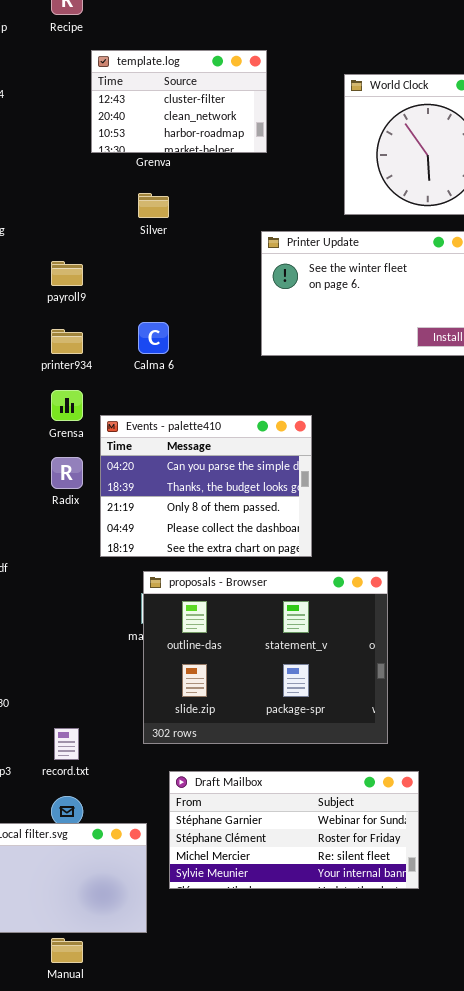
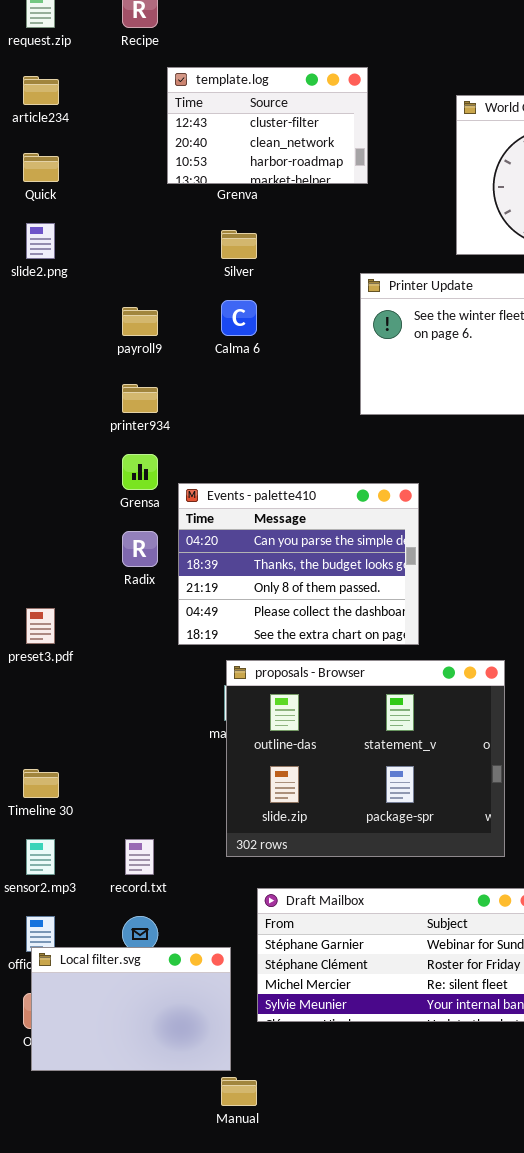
Calma 6: [138,322,169,354] -> [221,300,257,336], moved
Manual: [51,938,83,963] -> [221,1077,257,1106], moved

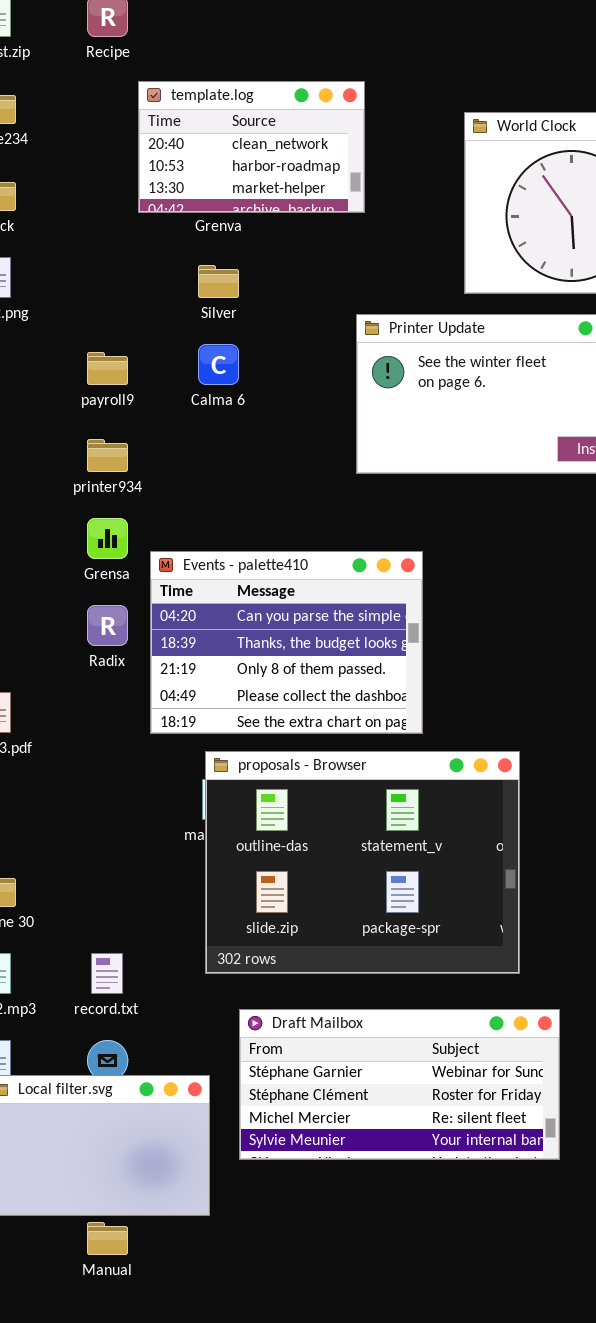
template.log: [167,67,368,184] -> [138,81,365,213], scrolled down 1 row
Manual: [221,1077,257,1106] -> [87,1222,128,1255], moved

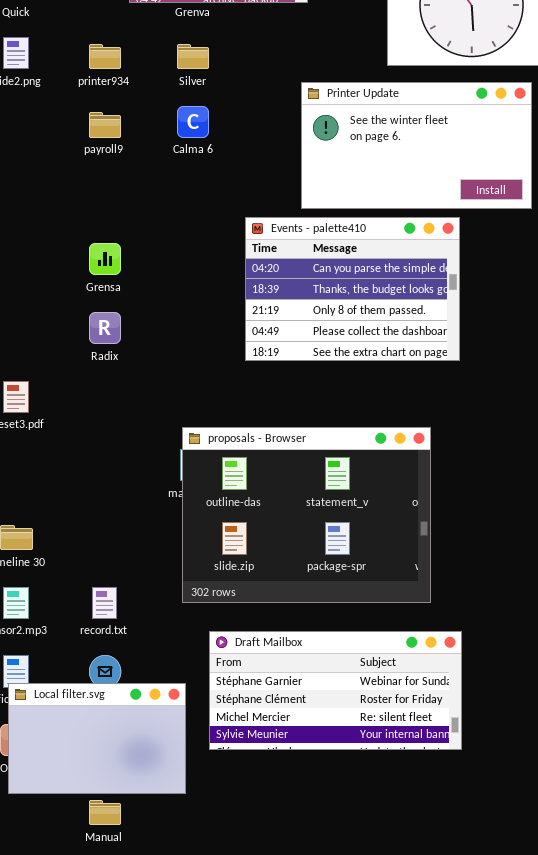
printer934: [87,439,128,472] -> [89,44,121,69], moved
Events - palette410: [150,551,423,734] -> [245,217,460,361], moved

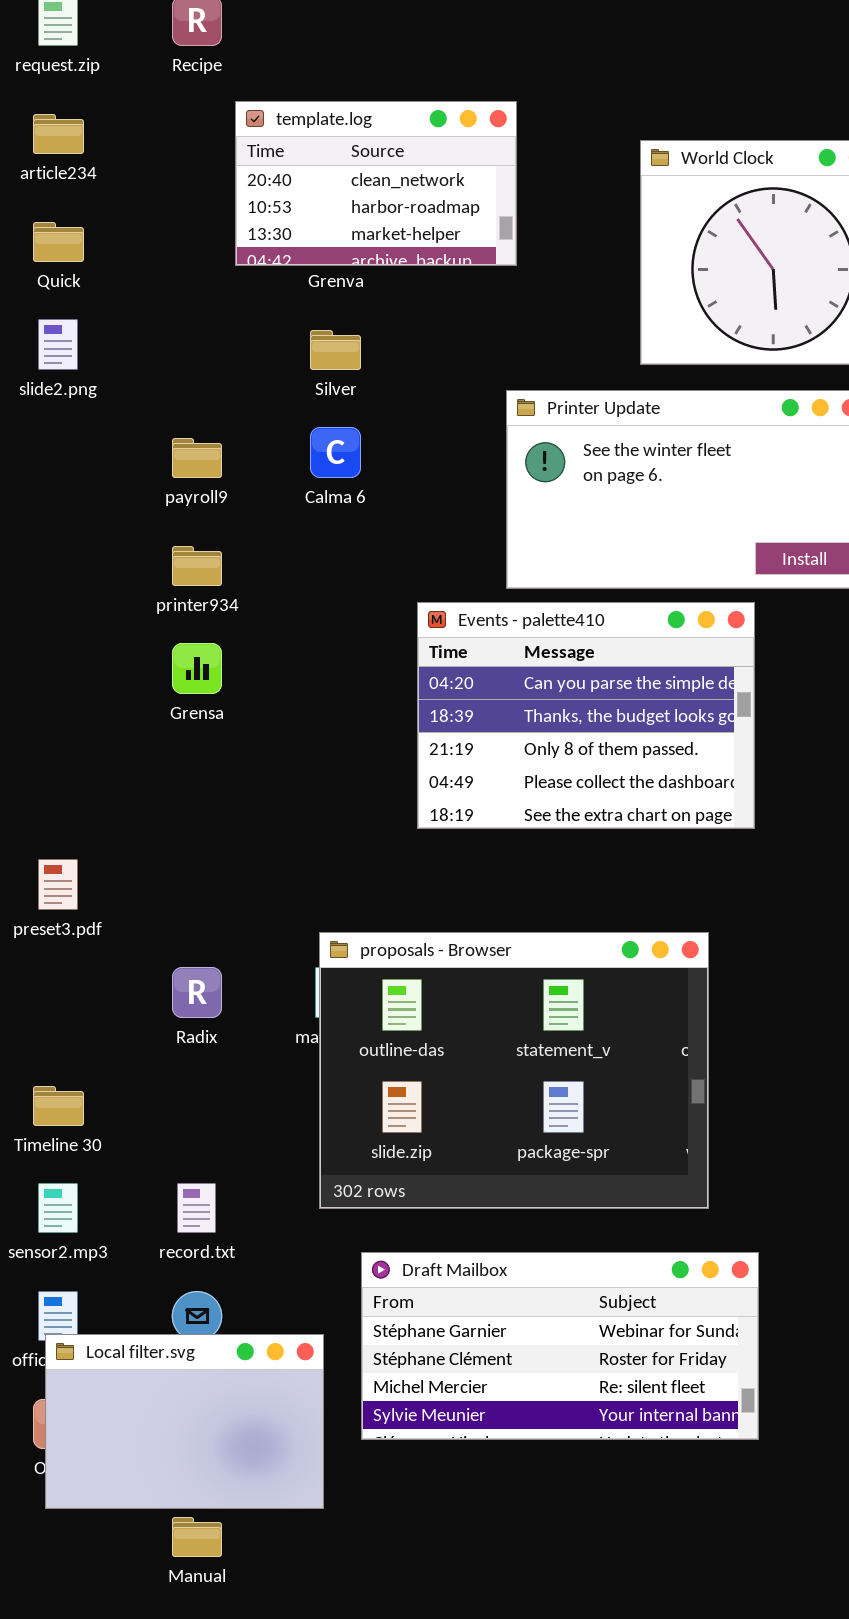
printer934: [89,44,121,69] -> [172,546,222,586], moved
Radix: [89,312,121,344] -> [172,967,222,1018], moved

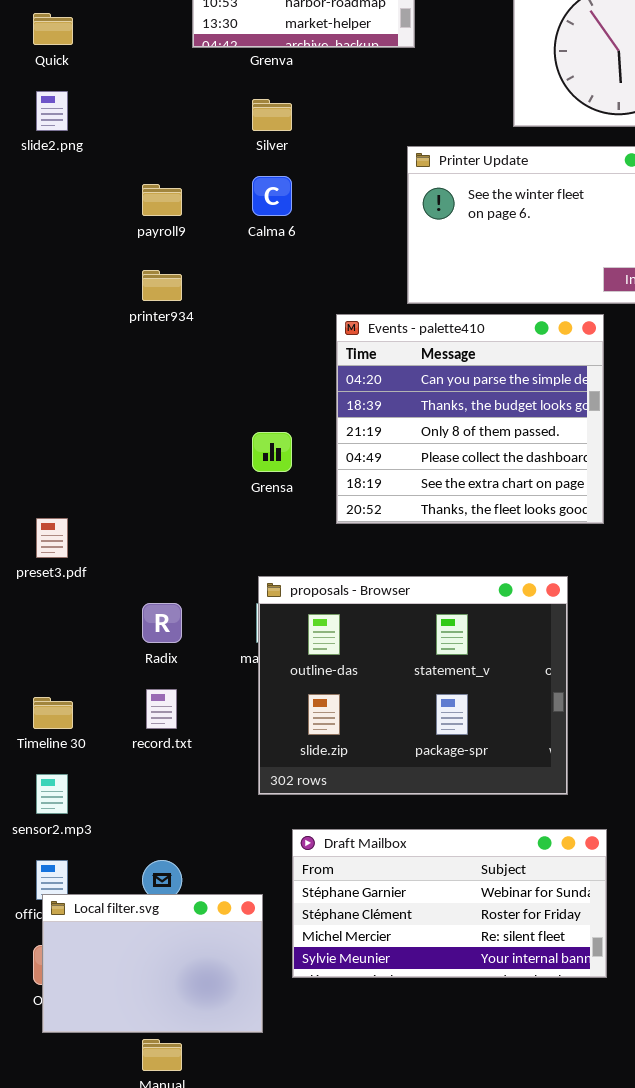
Events - palette410: [417,602,755,829] -> [336,314,604,524], resized
Grensa: [172,643,222,694] -> [252,432,292,472], moved
record.txt: [177,1183,216,1233] -> [146,689,177,729], moved

